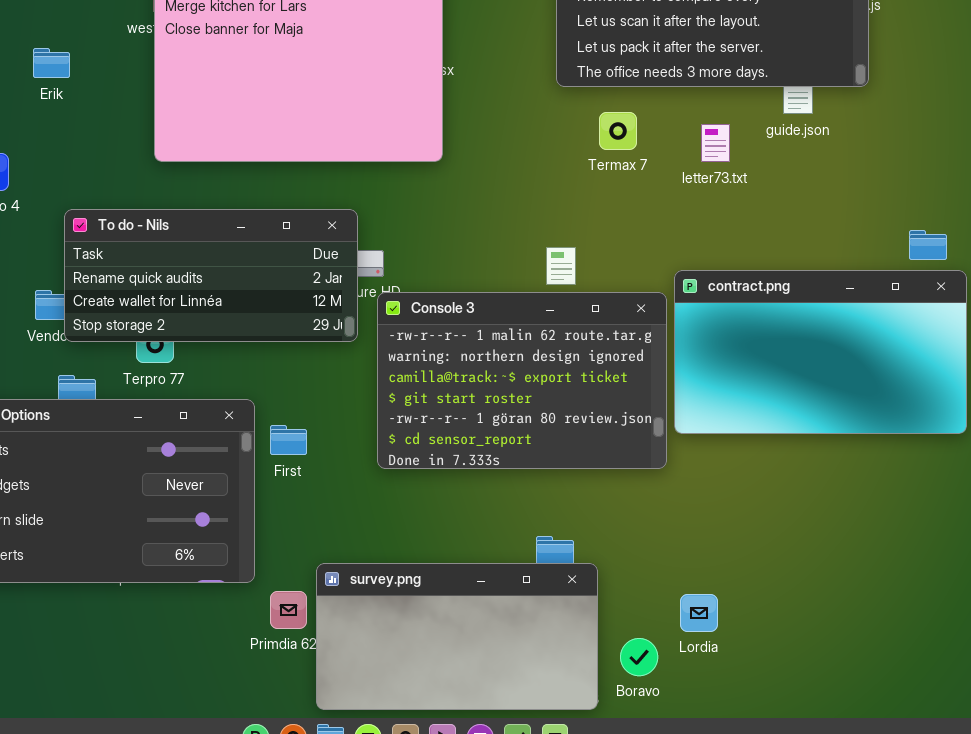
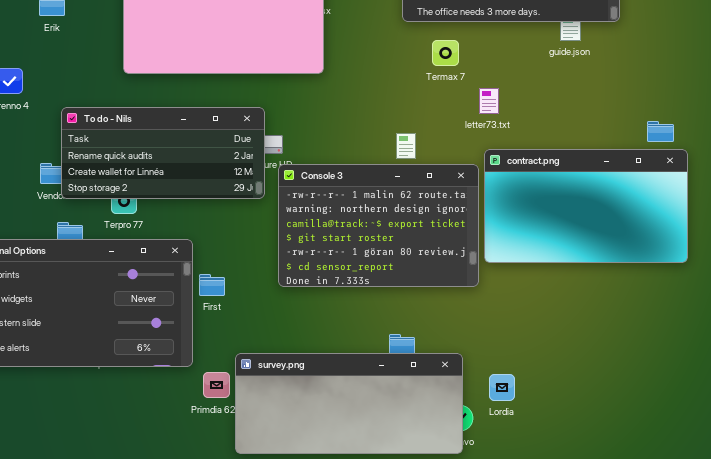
letter73.txt: [701,124,730,162] -> [479,88,499,114], moved
First: [270,425,307,455] -> [199,274,225,296], moved
survey.png: [316,563,598,710] -> [235,353,463,454], resized

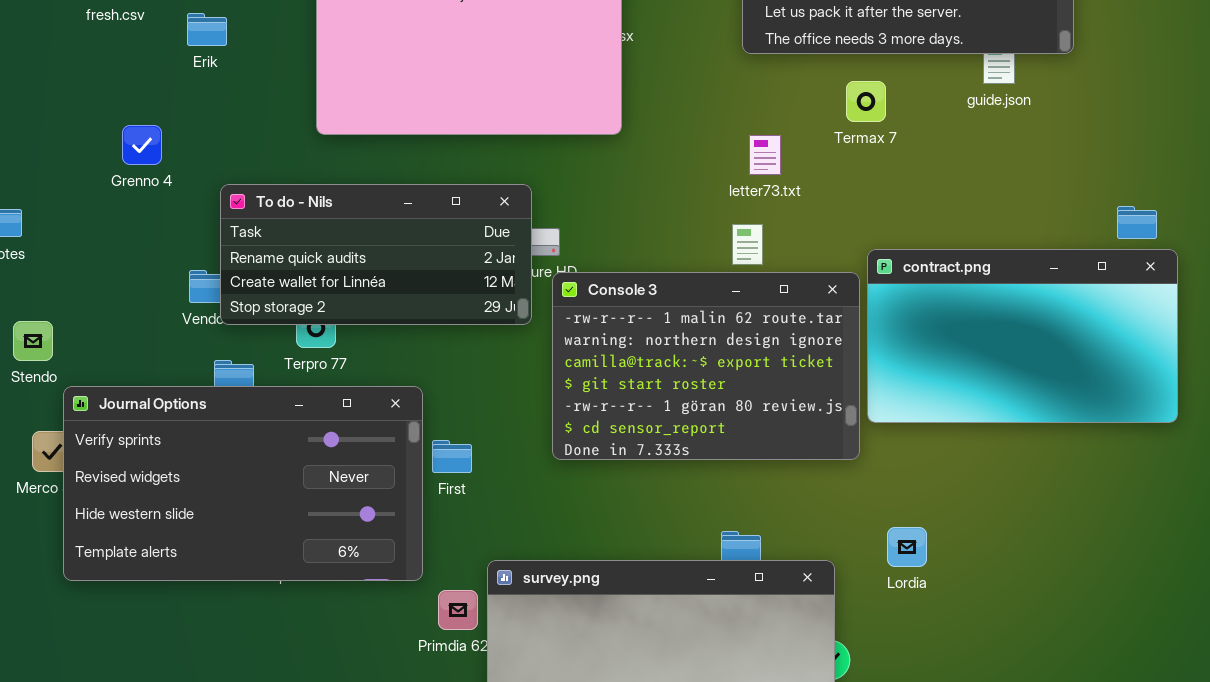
Termax 7: [432,40,459,66] -> [846,81,886,122], moved
letter73.txt: [479,88,499,114] -> [749,135,781,175], moved
Lordia: [489,374,515,401] -> [887,527,927,567], moved

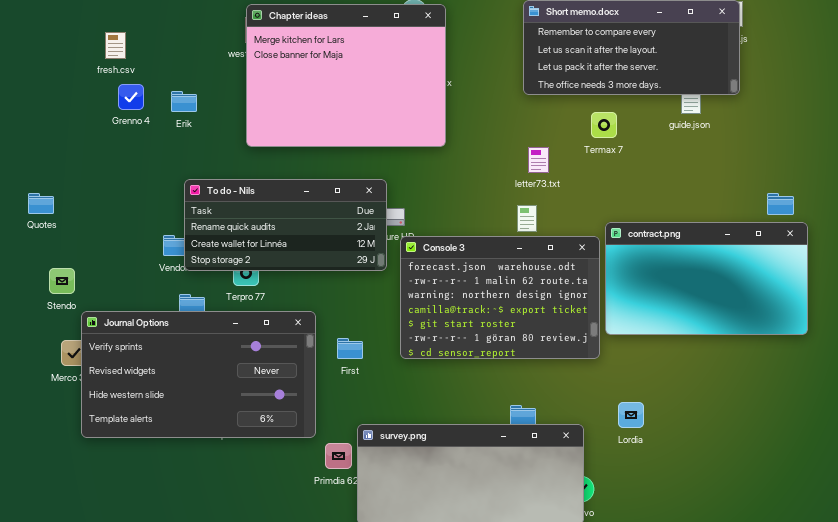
Erik: [187,13,227,46] -> [171,91,197,112], moved
Grenno 4: [122,125,162,165] -> [118,84,144,110], moved
Console 3: [552,272,860,460] -> [400,236,600,359], scrolled up 1 row
First: [432,440,472,473] -> [337,338,363,359], moved

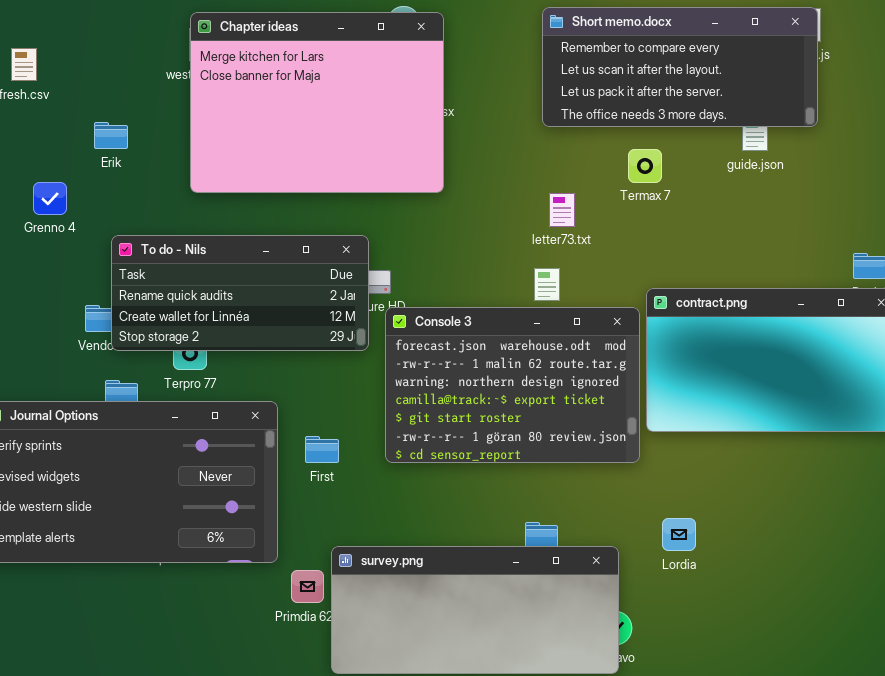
Grenno 4: [118,84,144,110] -> [33,182,67,215], moved

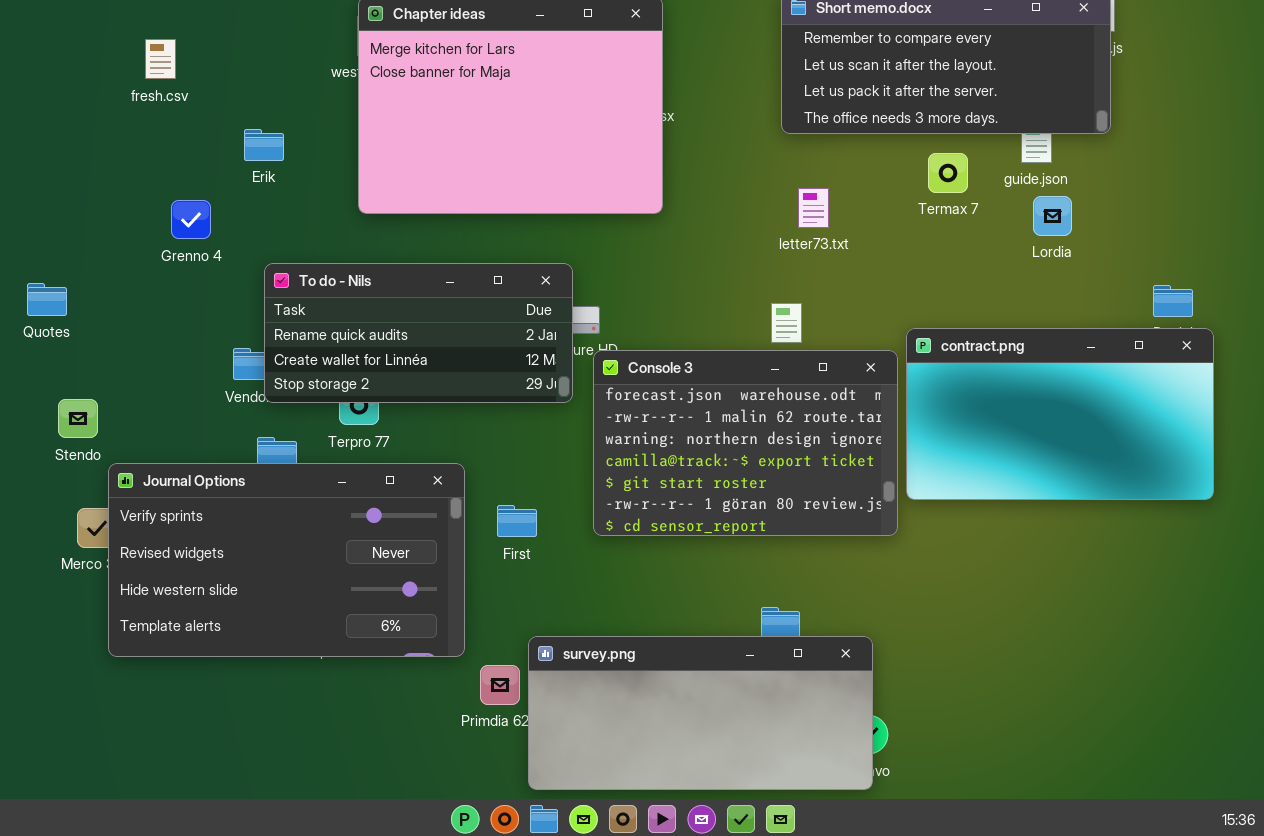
Termax 7: [628,149,662,183] -> [928,153,968,193], moved
letter73.txt: [549,193,575,227] -> [798,188,829,228], moved
Lordia: [662,518,696,551] -> [1033,196,1072,236], moved

